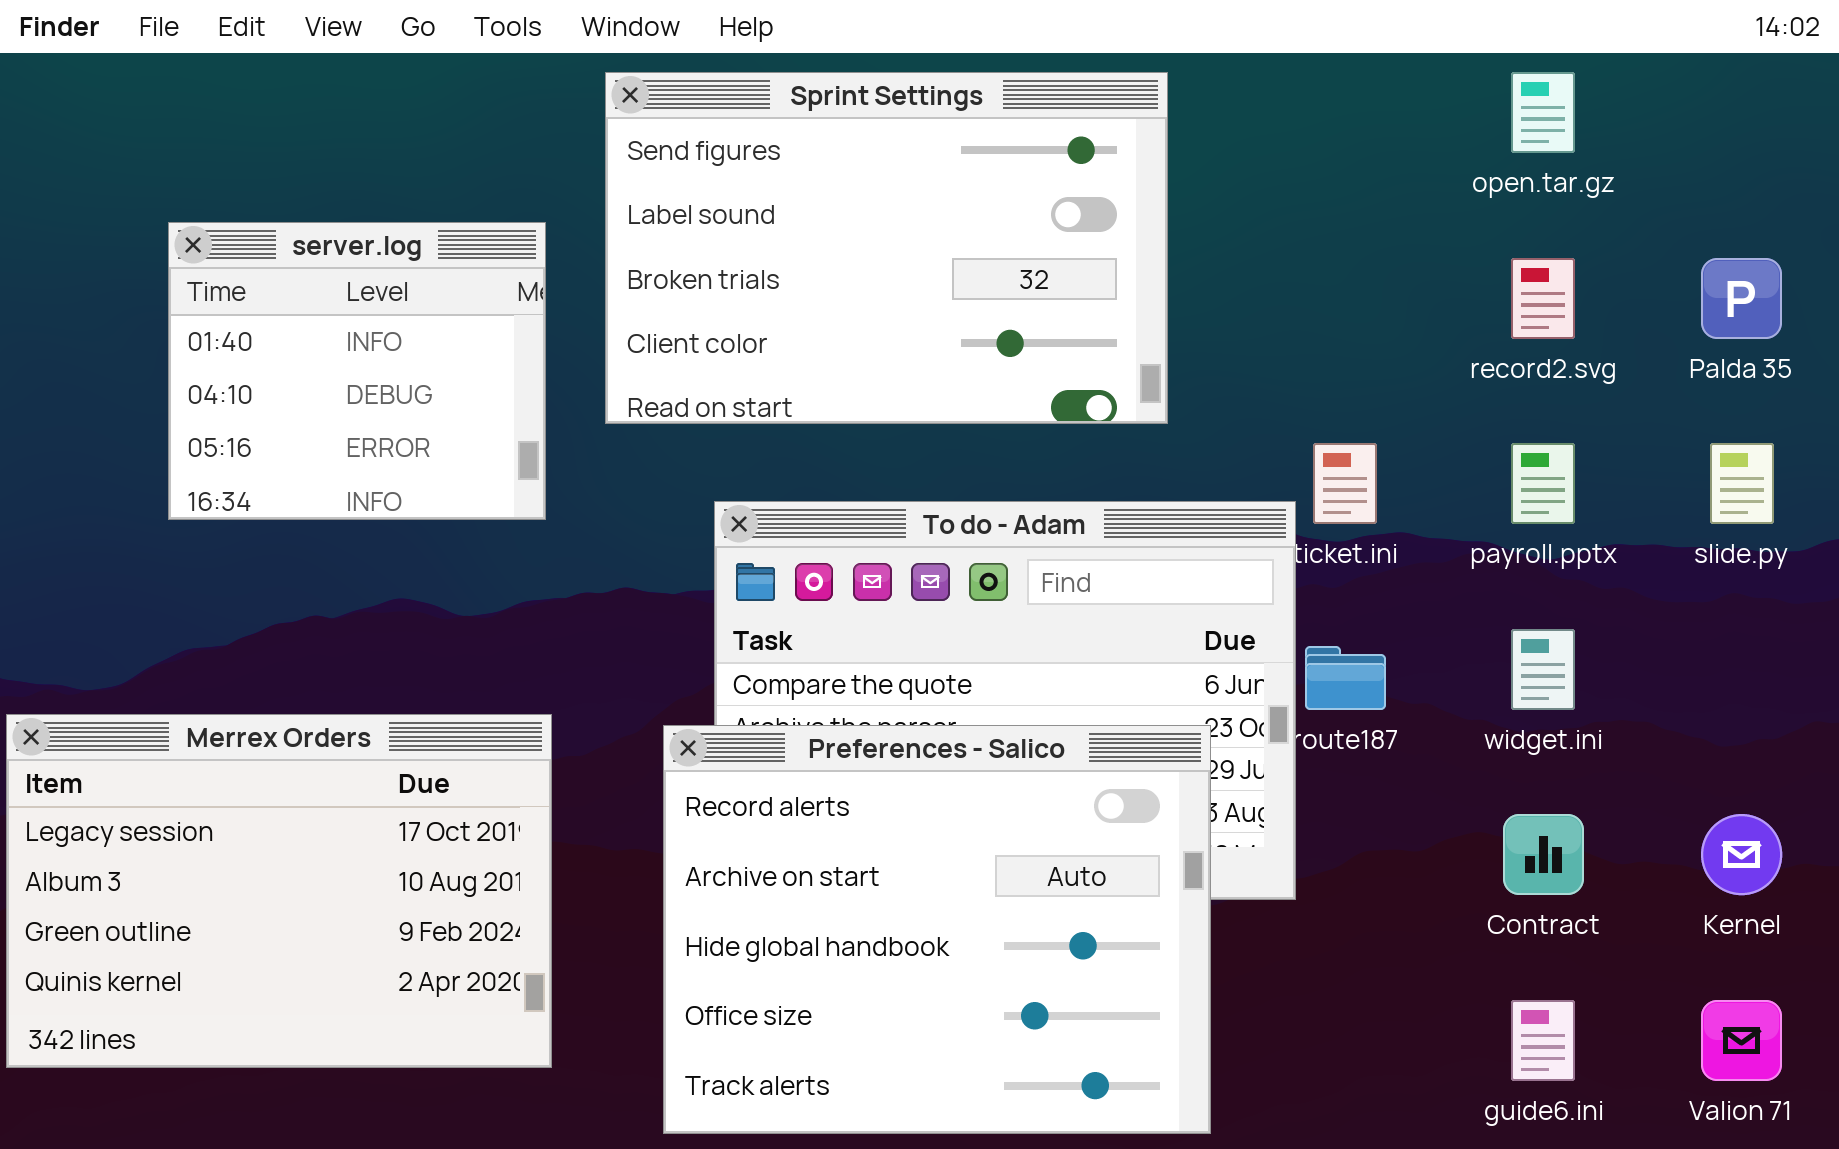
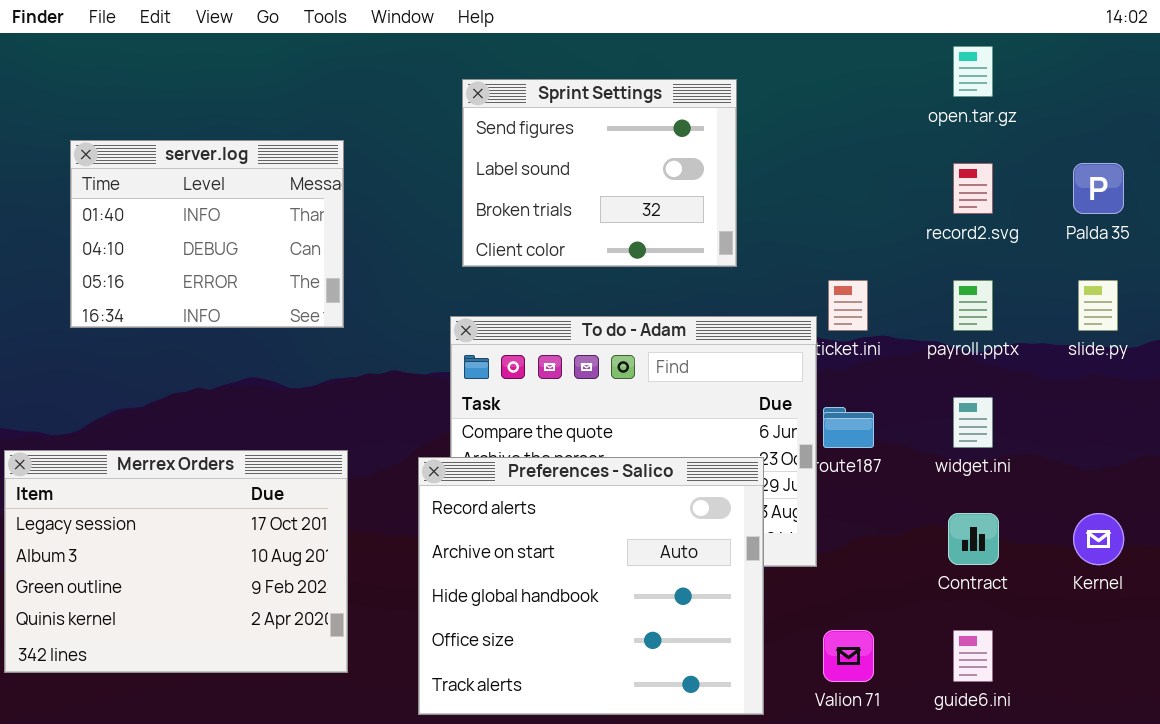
Sprint Settings: [605,72,1168,424] -> [462,79,737,267], resized
server.log: [168,222,546,520] -> [70,140,344,328], resized
Valion 71: [1701,1000,1782,1081] -> [823,630,874,682], moved

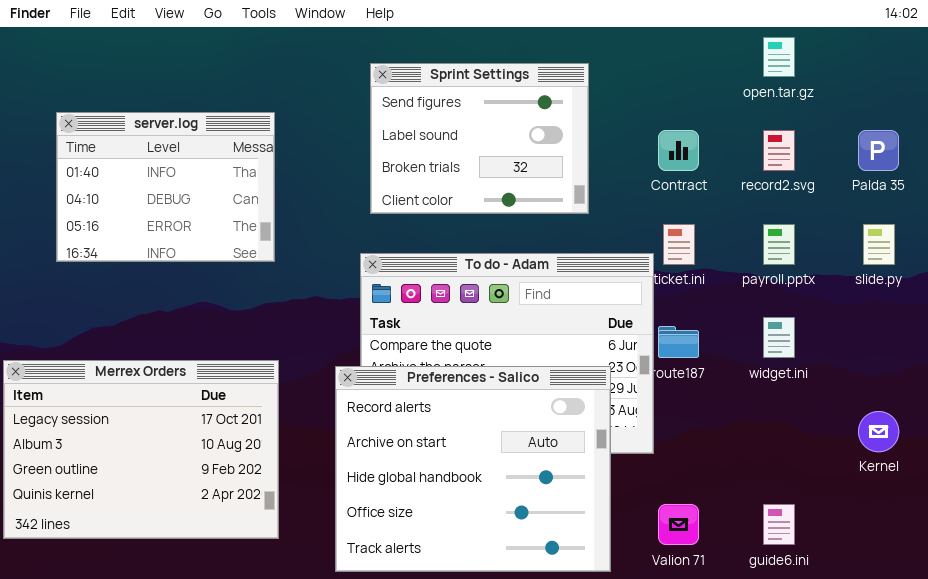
Contract: [948,513,999,565] -> [658,130,699,171], moved

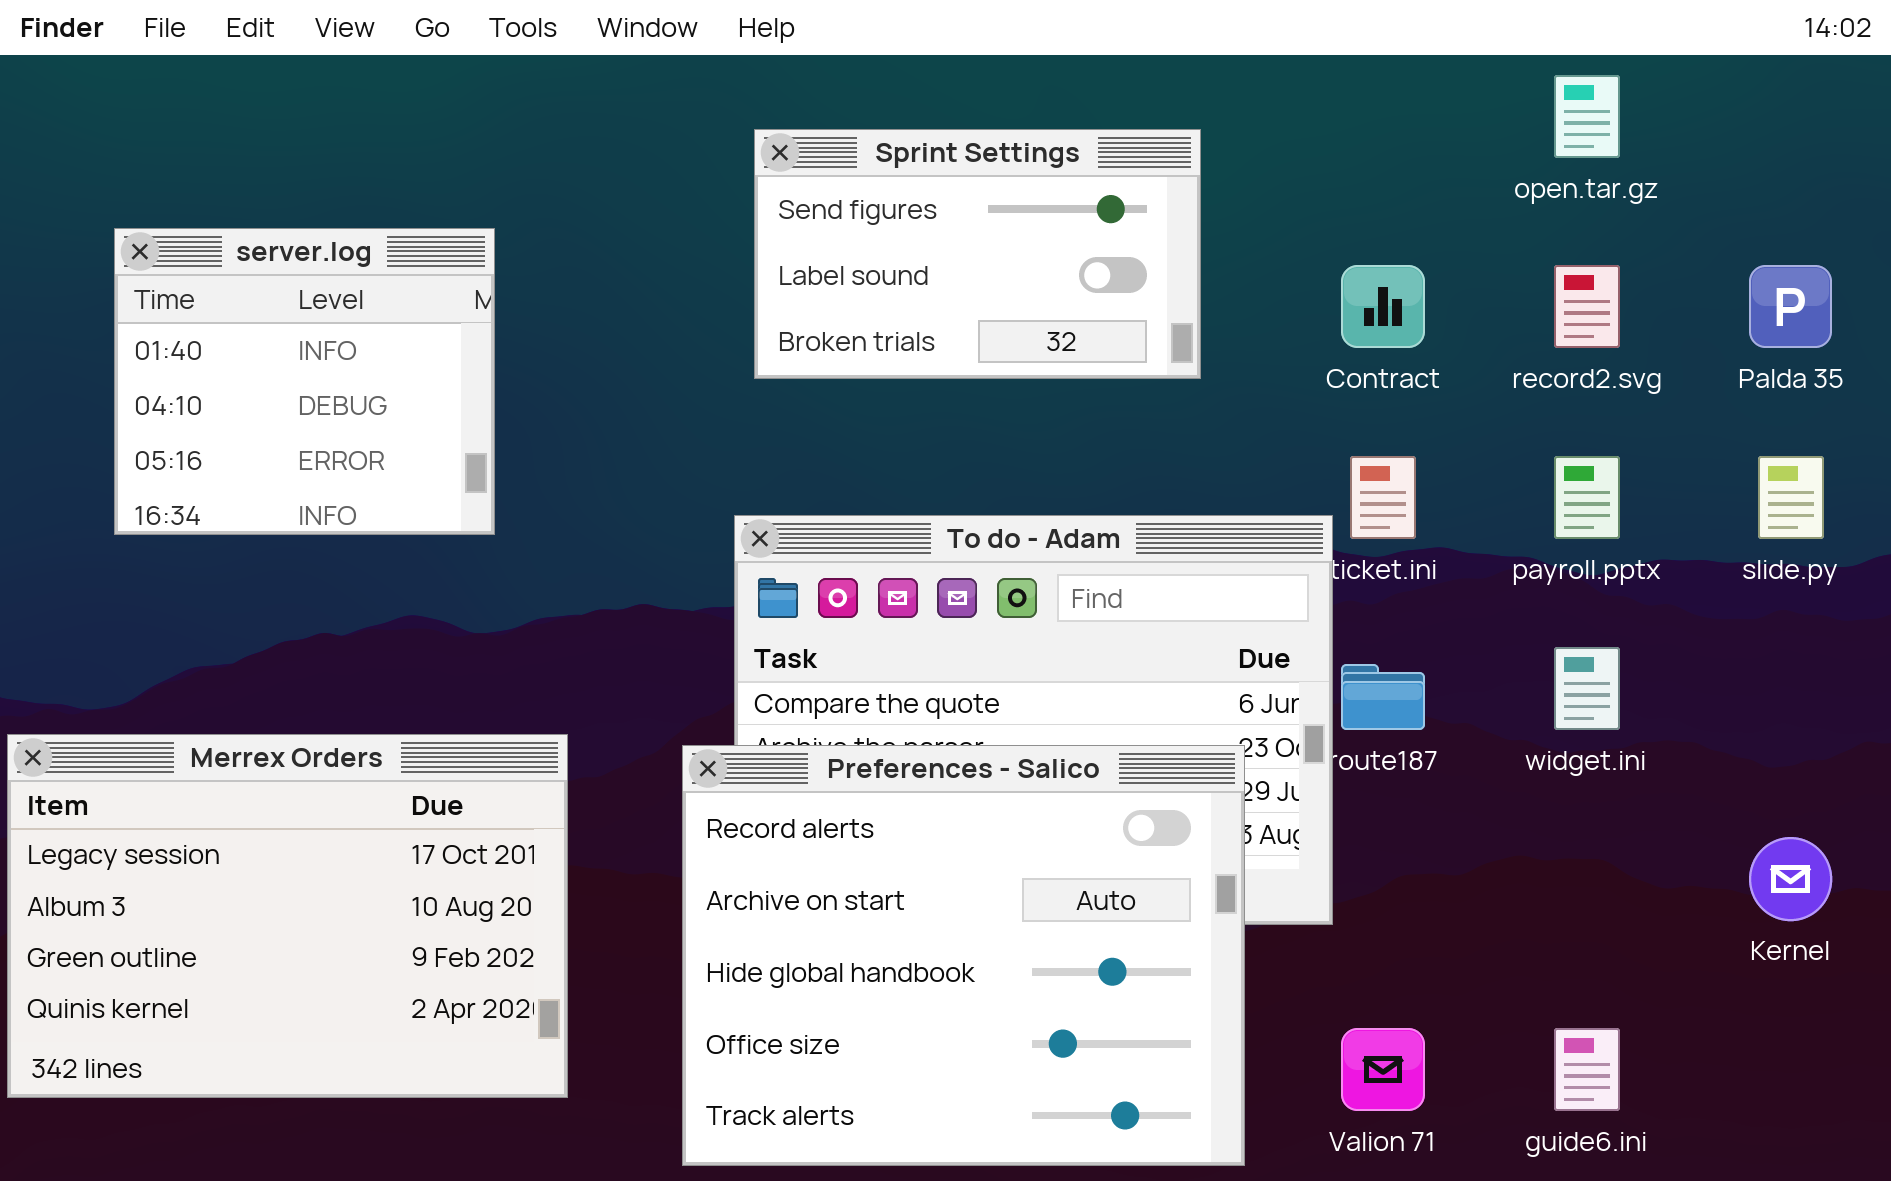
Sprint Settings: [370,63,589,214] -> [754,129,1201,379], resized
server.log: [56,112,275,262] -> [114,228,495,535], resized

